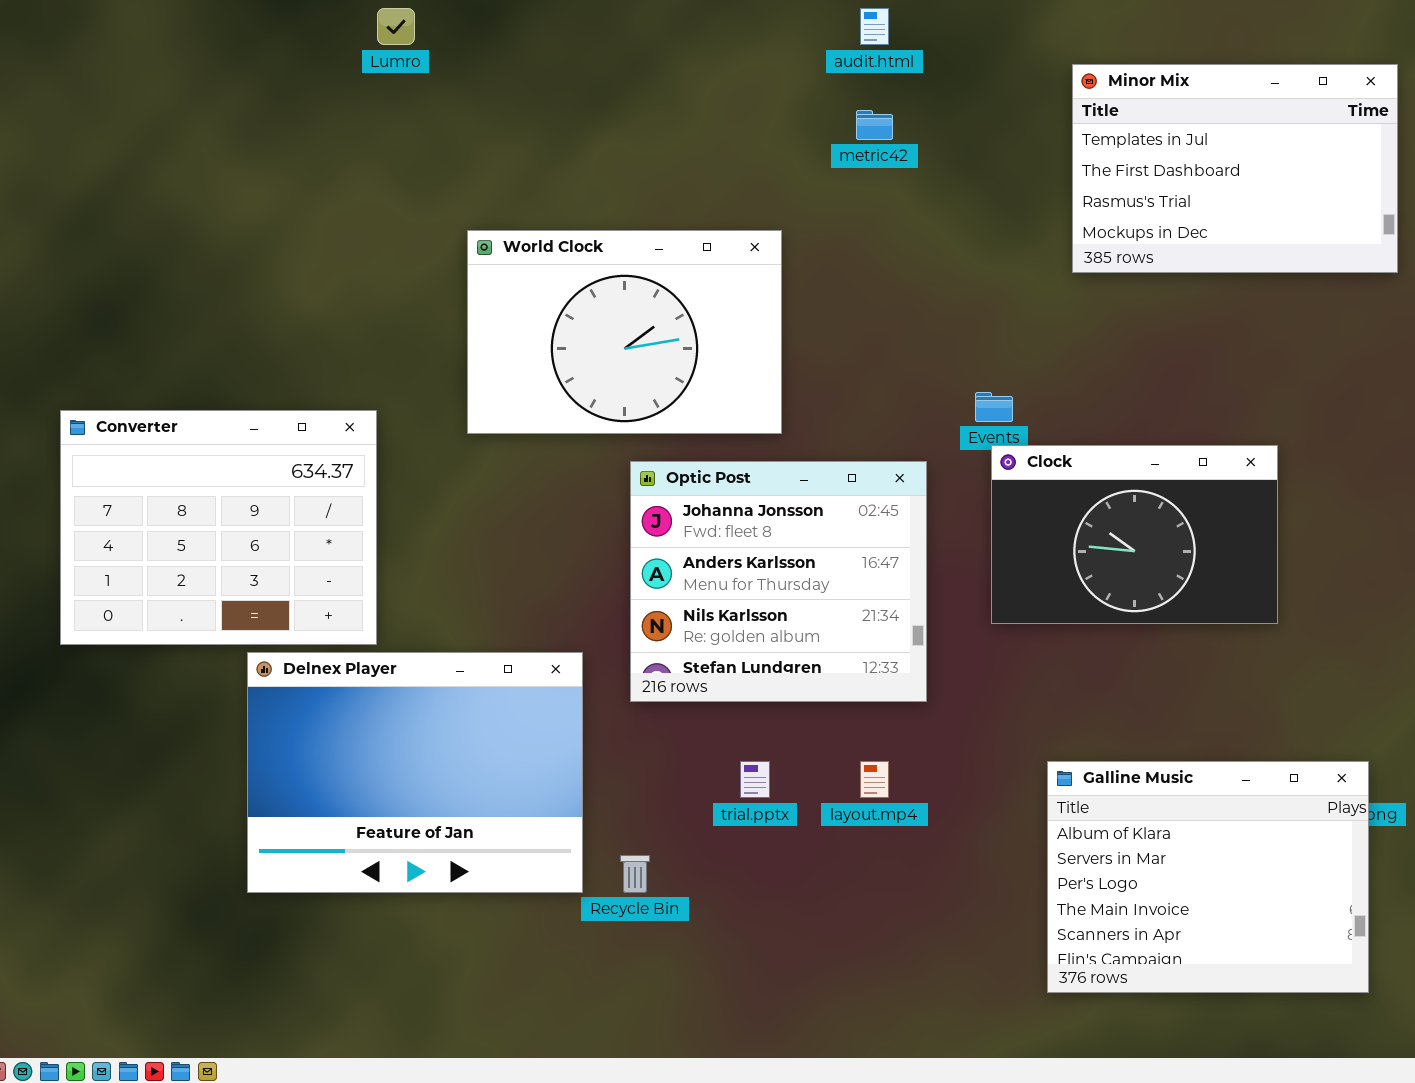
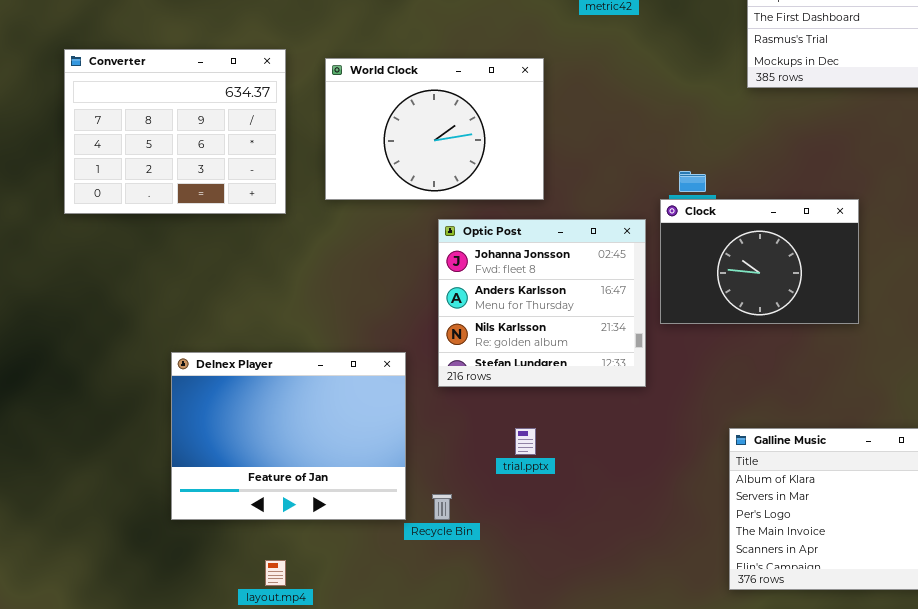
Converter: [60,410,377,645] -> [64,49,286,214], moved
Clock: [991,445,1278,624] -> [660,199,859,324], moved
layout.mp4: [860,761,889,798] -> [265,560,286,586], moved

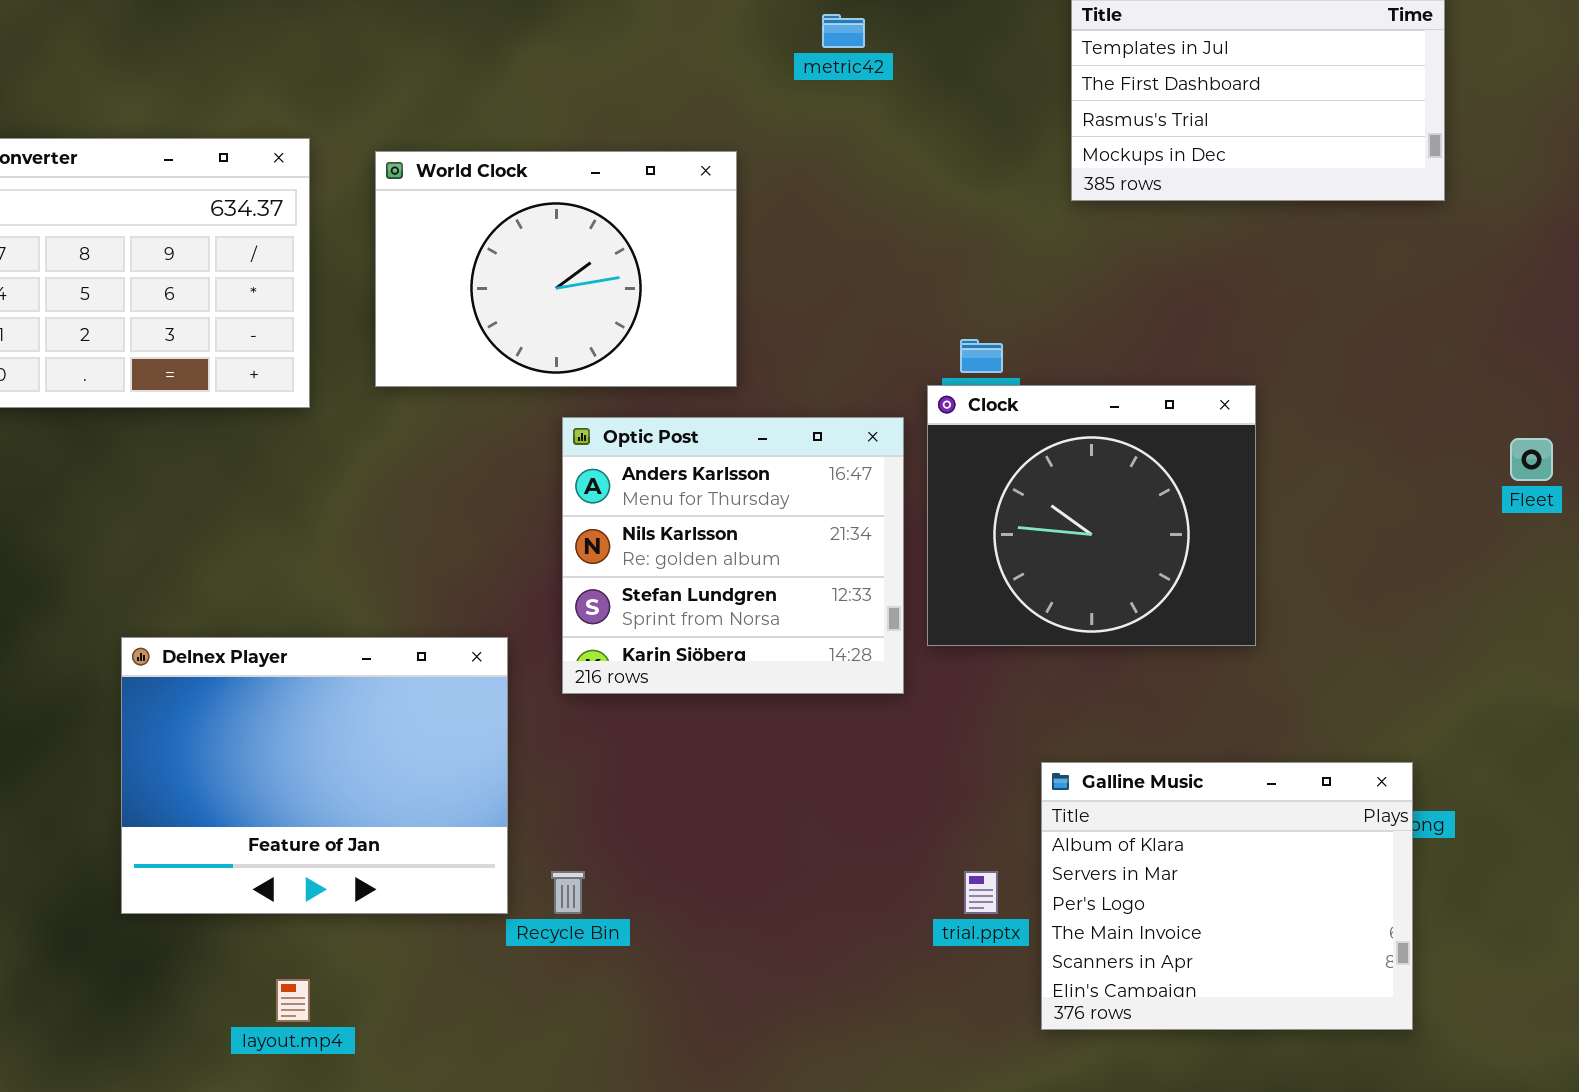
Clock: [660,199,859,324] -> [927,385,1256,646], resized
Optic Post: [438,219,646,387] -> [562,417,904,694], scrolled down 1 row
trial.pptx: [515,428,536,455] -> [964,871,998,914], moved

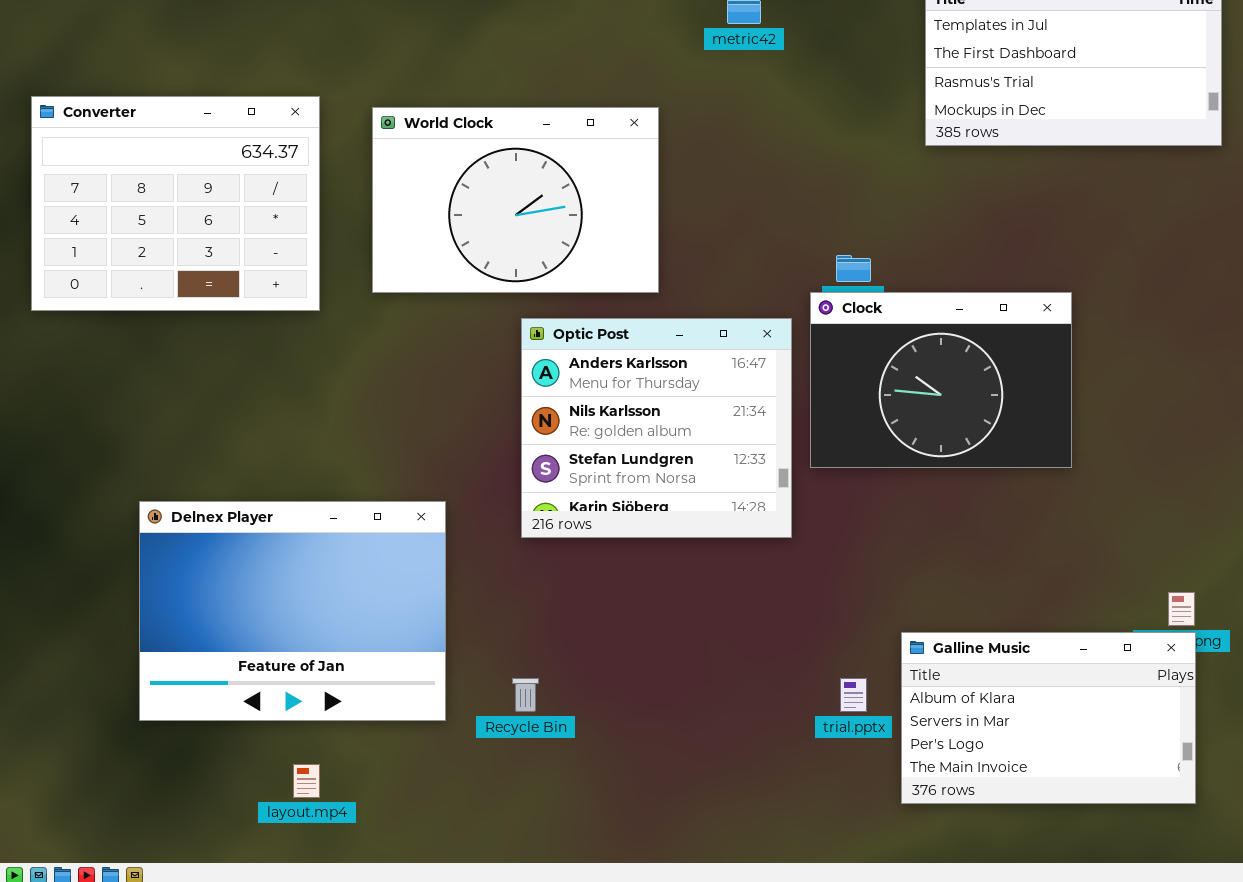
Clock: [927,385,1256,646] -> [810,292,1072,468], resized
Delnex Player: [121,637,508,914] -> [139,501,446,721], moved
Galline Music: [1041,762,1413,1030] -> [901,632,1196,804], resized

